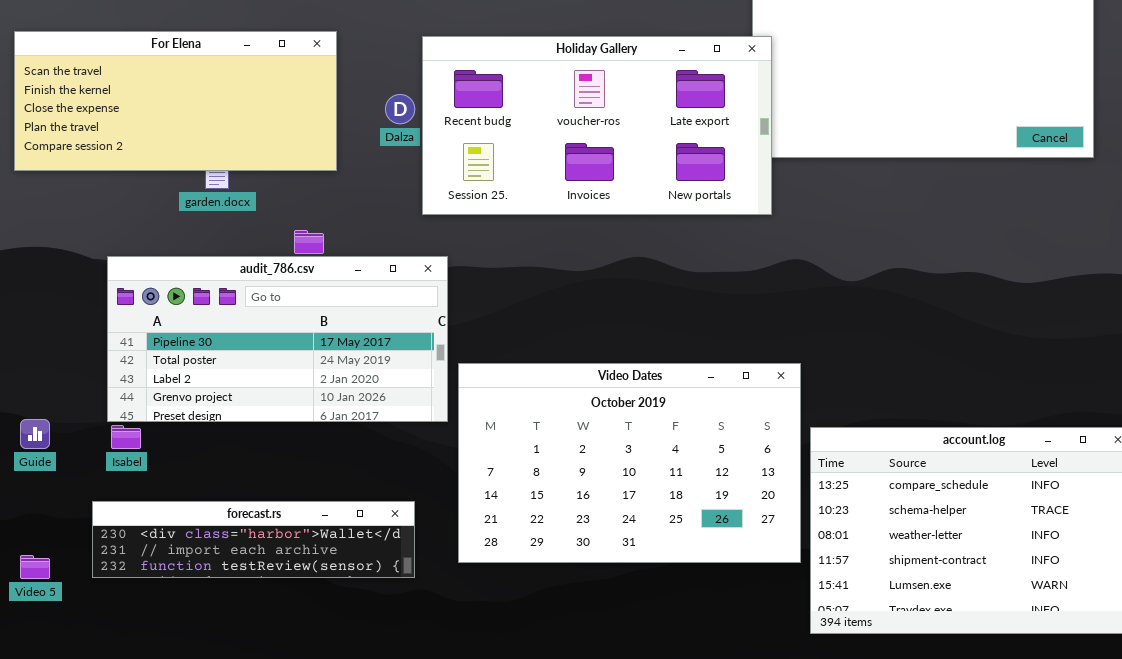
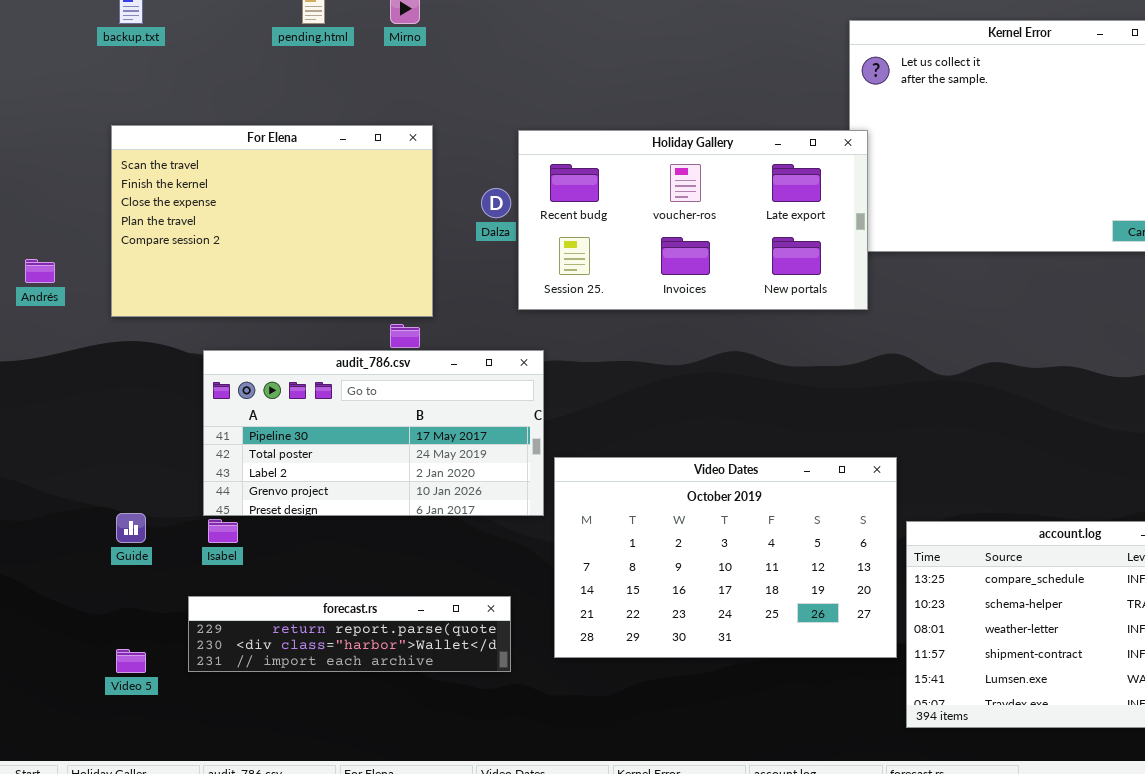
For Elena: [14,31,337,171] -> [111,125,433,317], resized
forecast.rs: [92,501,415,578] -> [188,596,511,672], scrolled up 1 row

